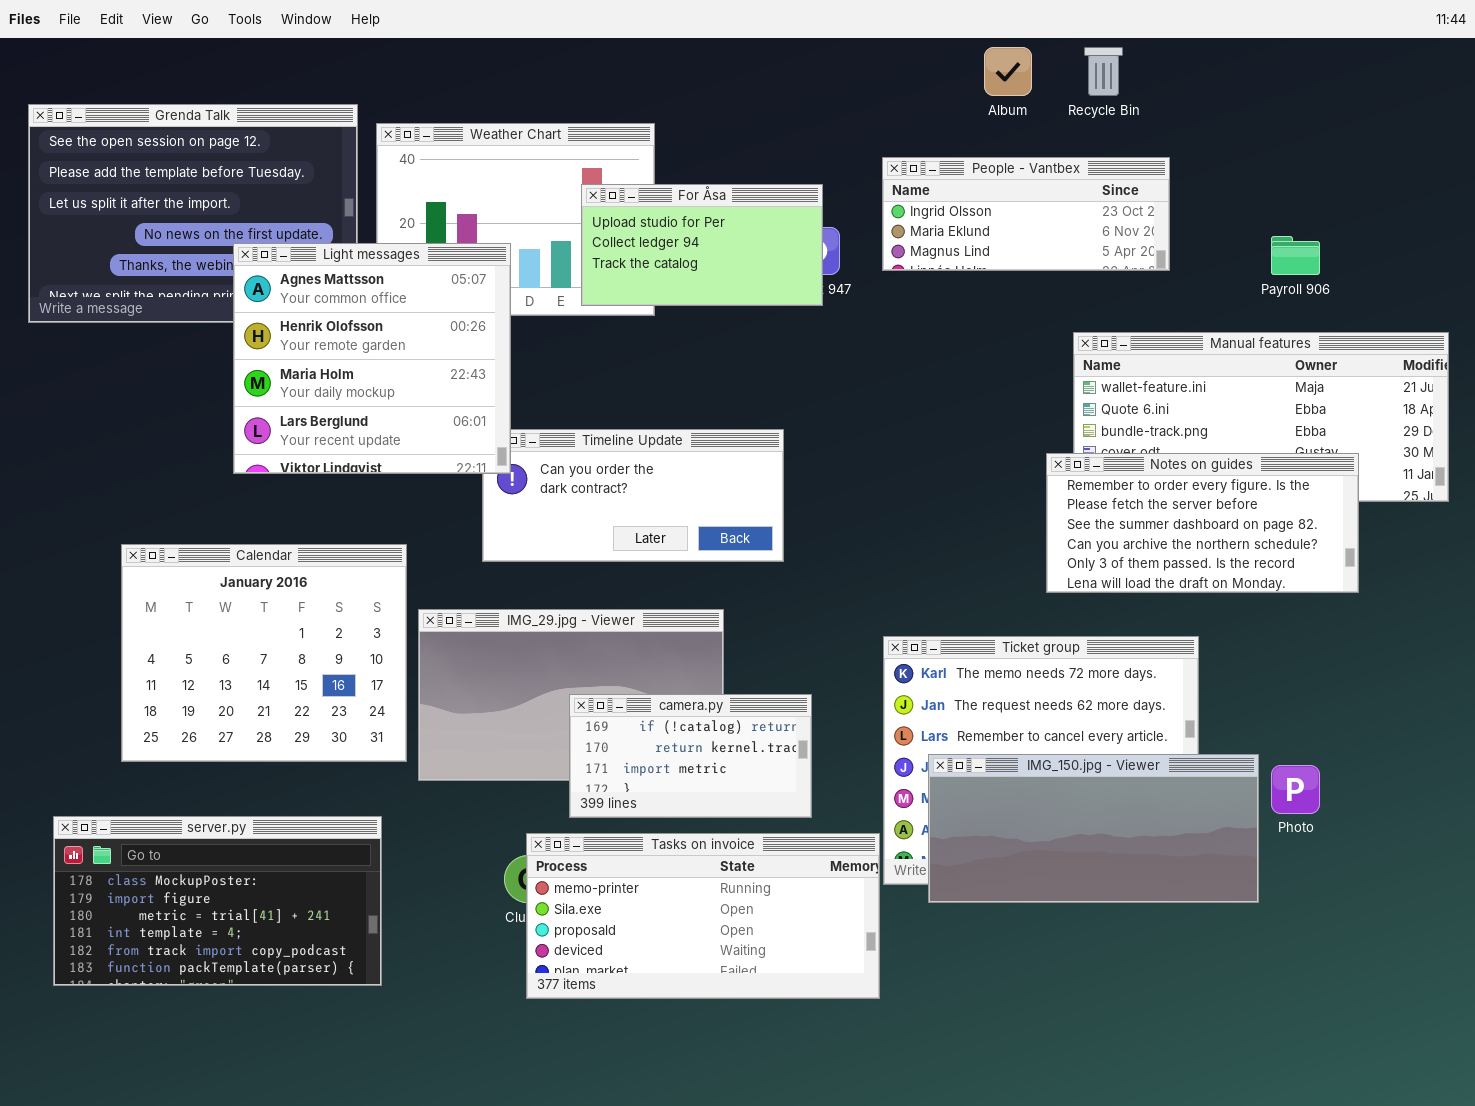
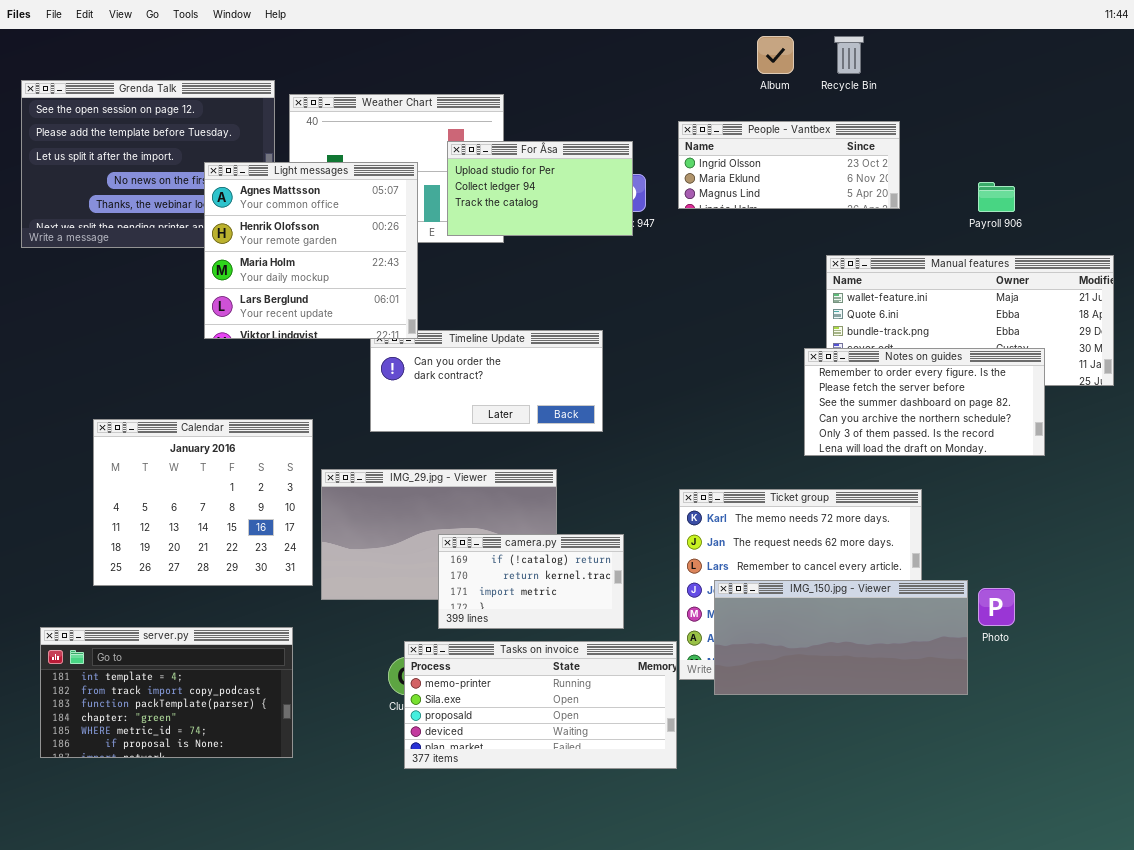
Light messages: [233,243,511,474] -> [204,162,418,339], moved
server.py: [53,816,382,986] -> [40,627,293,758], scrolled down 3 rows

